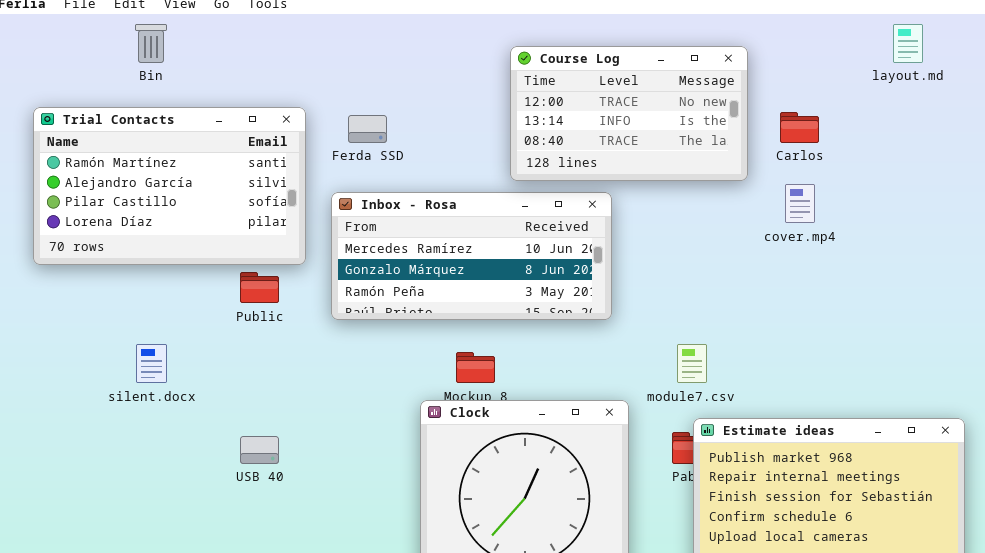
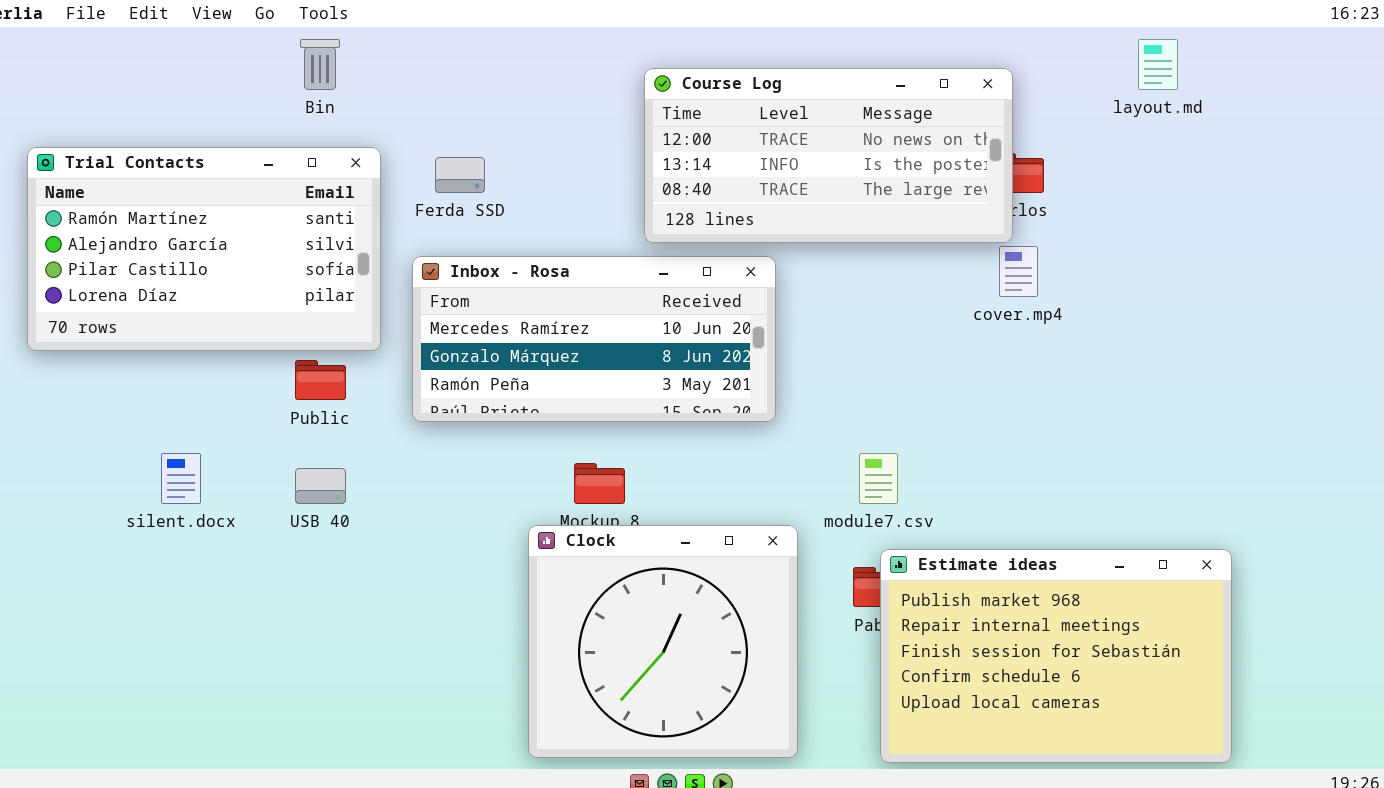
Bin: [135,24,167,63] -> [300,39,340,90], moved
Course Log: [510,46,748,181] -> [644,68,1013,243], resized
USB 40: [240,436,279,464] -> [295,468,346,504], moved

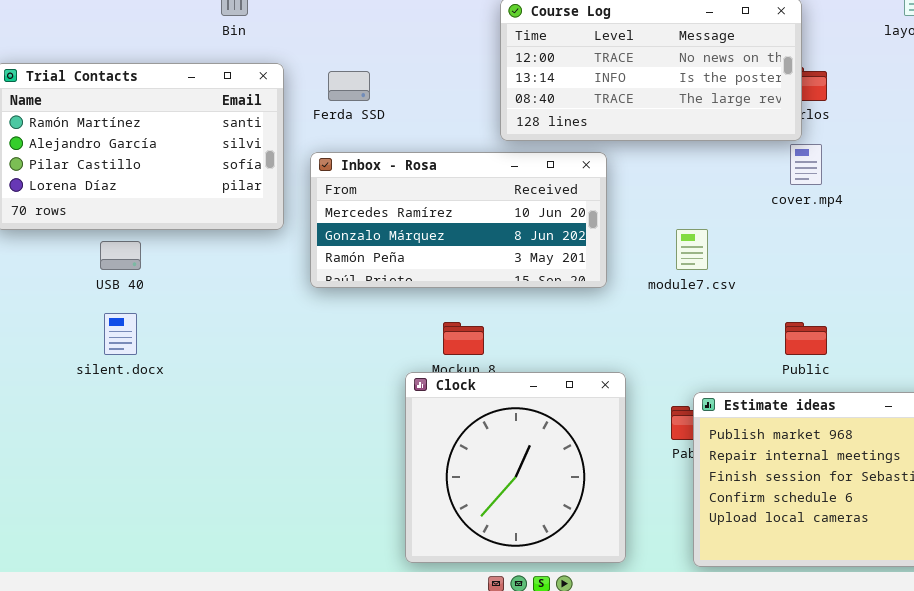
Public: [295,360,346,400] -> [785,322,827,355], moved
module7.csv: [859,453,898,504] -> [676,229,708,270], moved
USB 40: [295,468,346,504] -> [100,241,141,270], moved

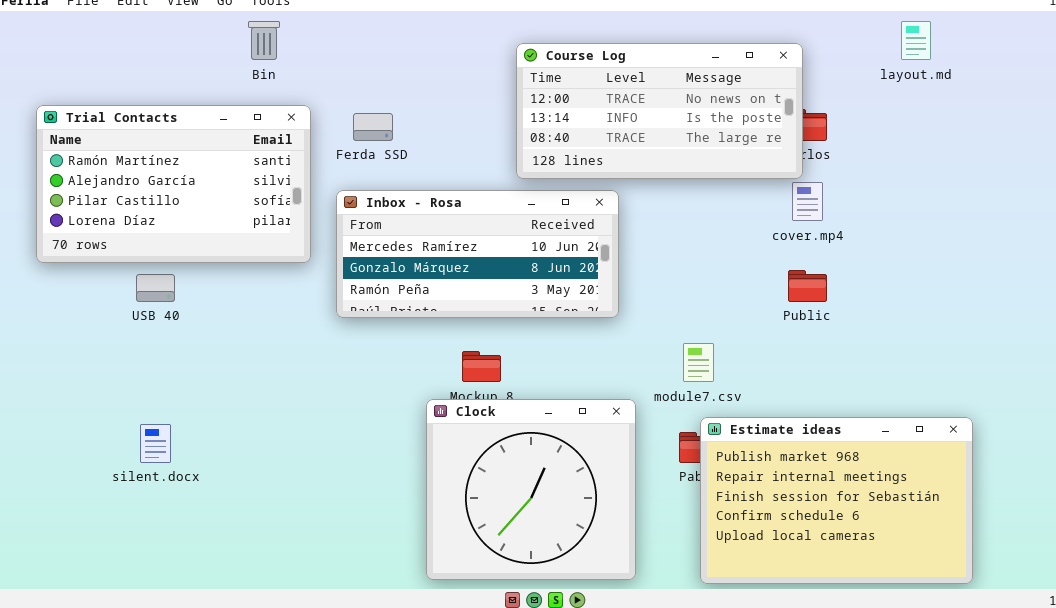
module7.csv: [676,229,708,270] -> [683,343,714,382], moved
silent.docx: [104,313,137,355] -> [140,424,171,463], moved
Public: [785,322,827,355] -> [788,270,827,302], moved

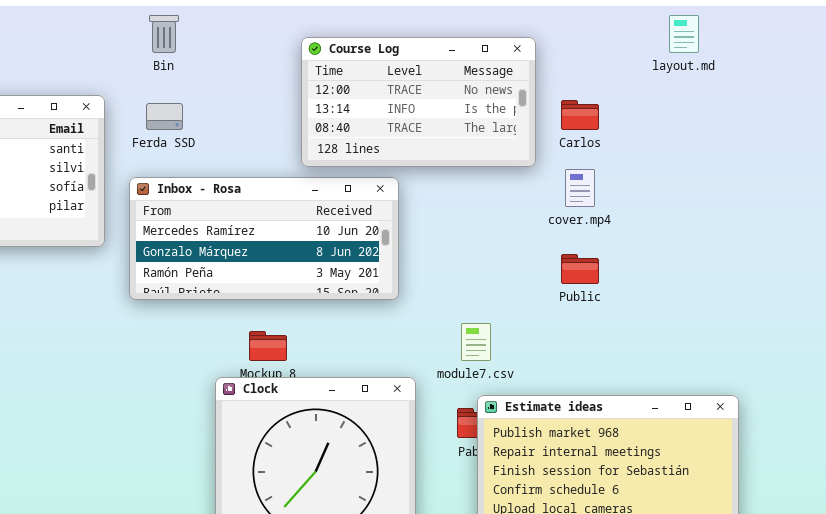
Bin: [248,21,280,60] -> [149,15,179,53], moved
Course Log: [516,43,803,179] -> [301,37,536,167], resized

